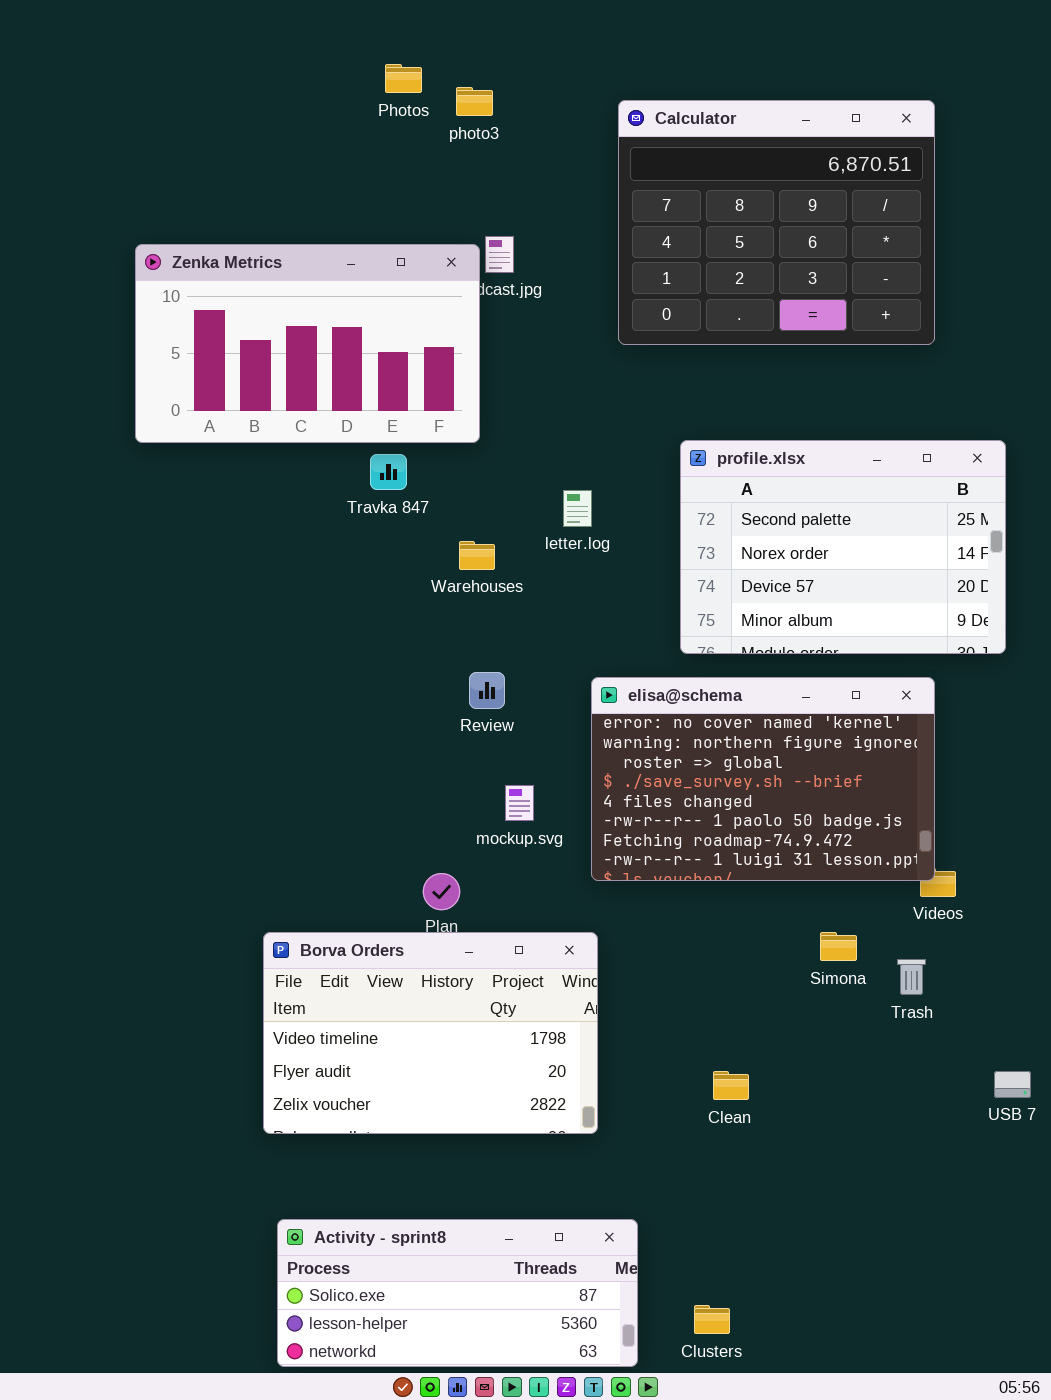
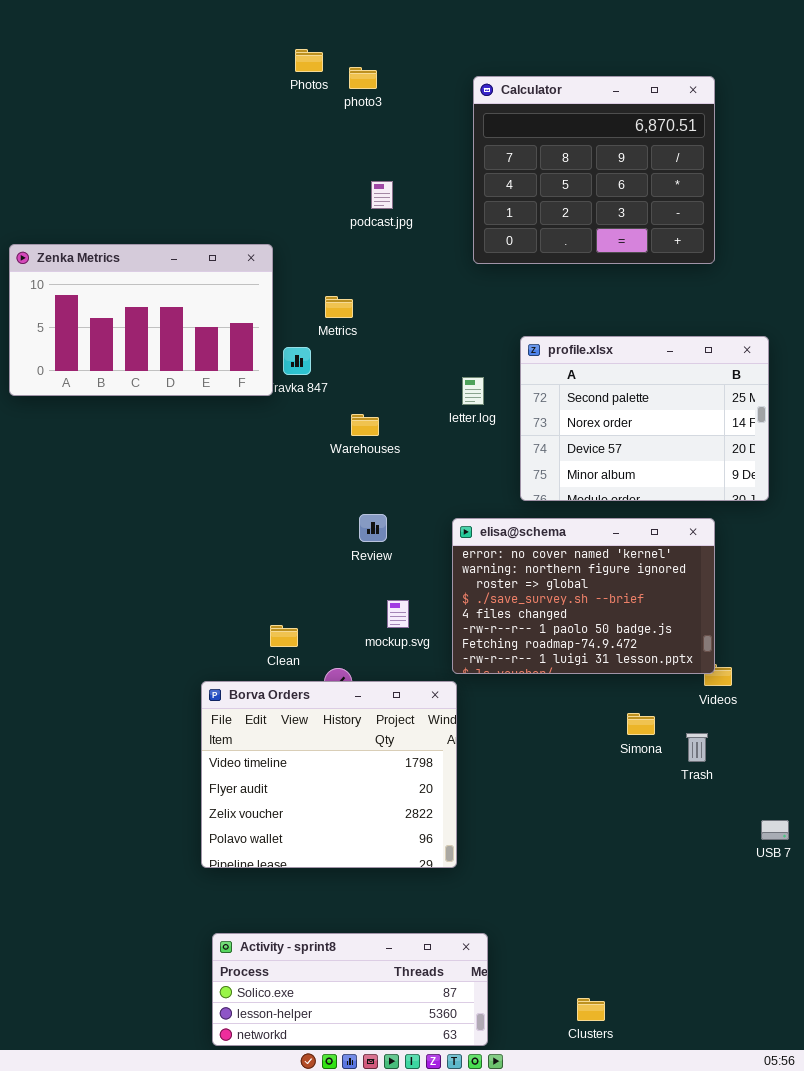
Zenka Metrics: [135,244,480,443] -> [9,244,273,396], moved
letter.log: [563,490,592,527] -> [462,377,484,405], moved
Borva Orders: [263,932,598,1134] -> [201,681,457,868], resized
Clean: [713,1071,749,1100] -> [270,625,298,647], moved
Clusters: [694,1305,730,1334] -> [577,998,605,1021], moved

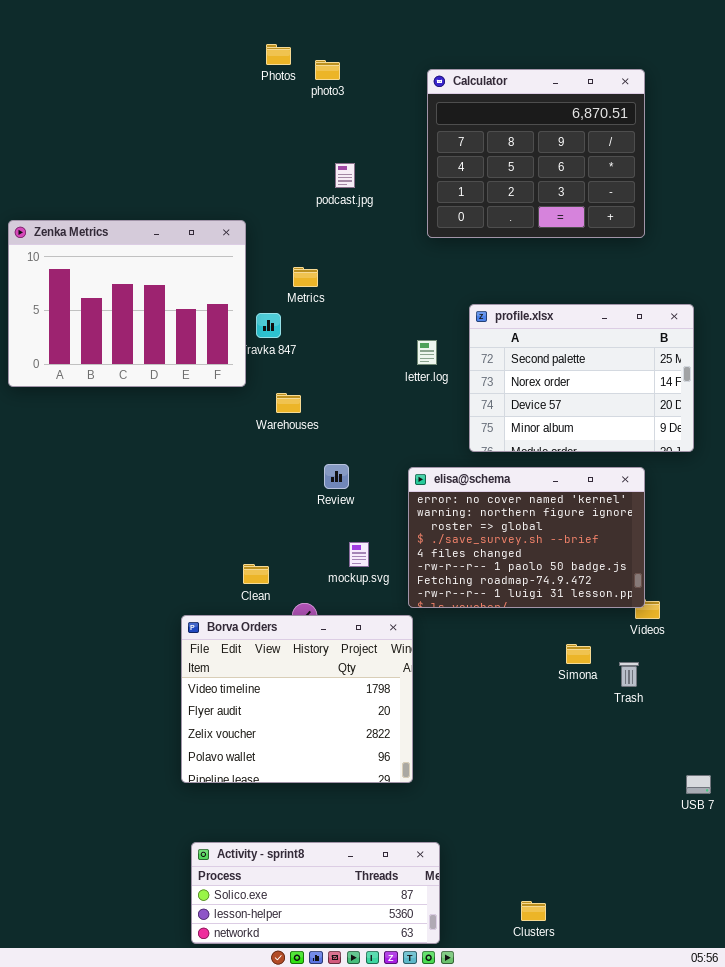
Zenka Metrics: [9,244,273,396] -> [8,220,246,387], resized
Warehouses: [351,414,379,436] -> [276,393,301,413], moved
USB 7: [761,820,789,840] -> [686,775,711,794], moved

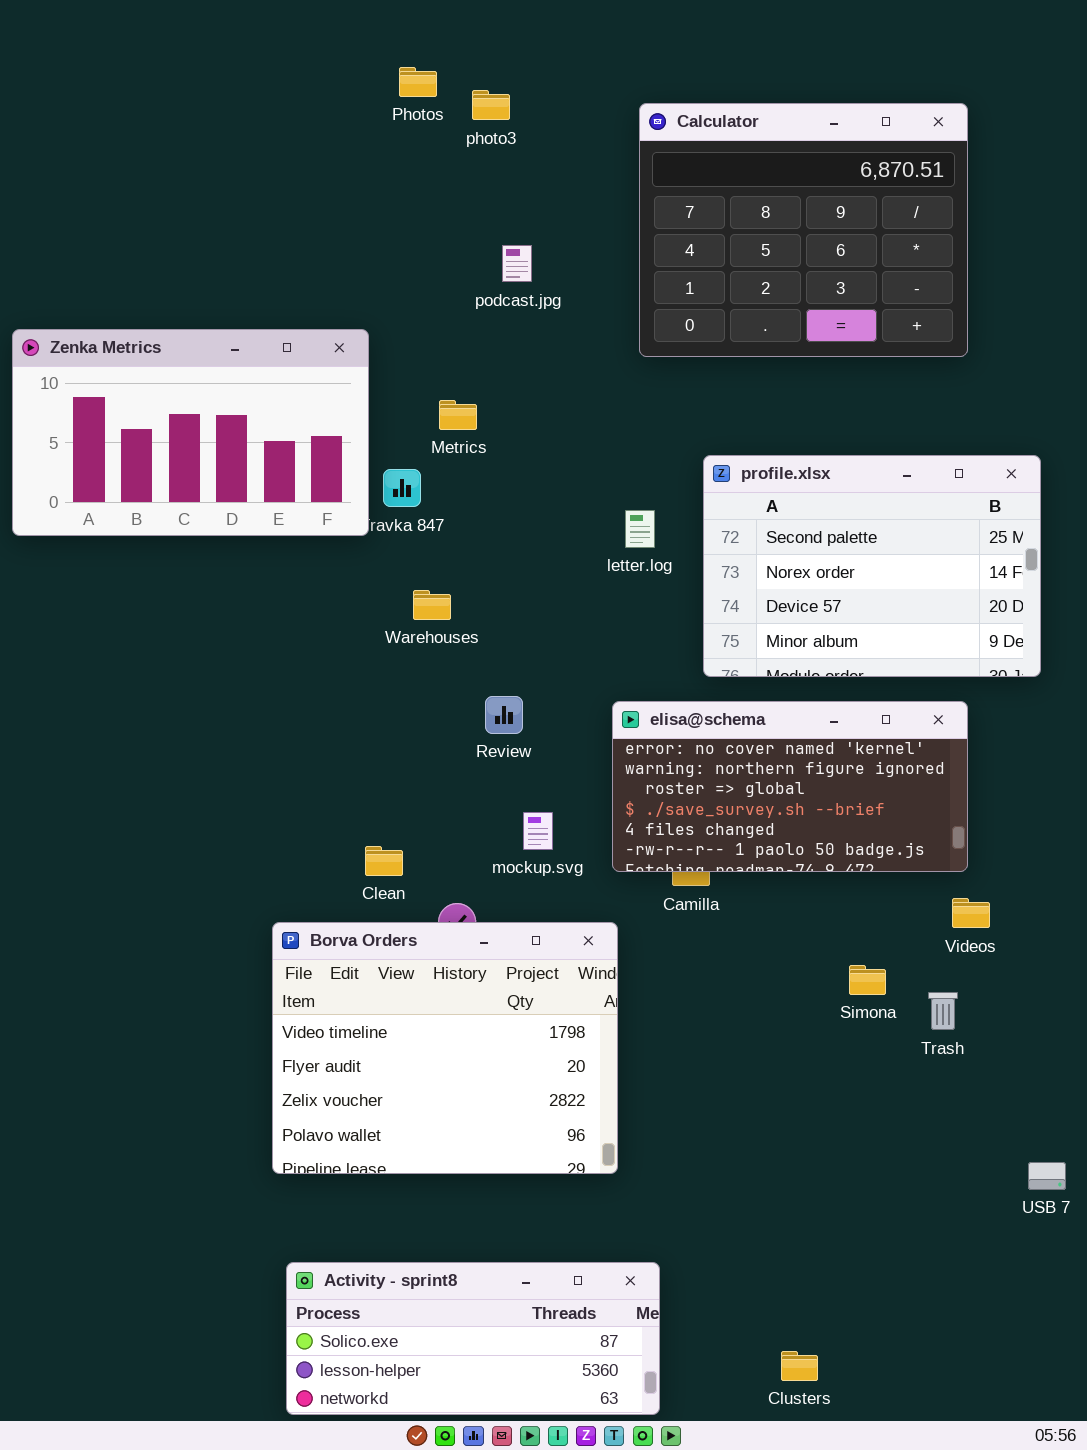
Zenka Metrics: [8,220,246,387] -> [12,329,369,536], resized
elisa@schema: [408,467,645,608] -> [612,701,968,872], resized

